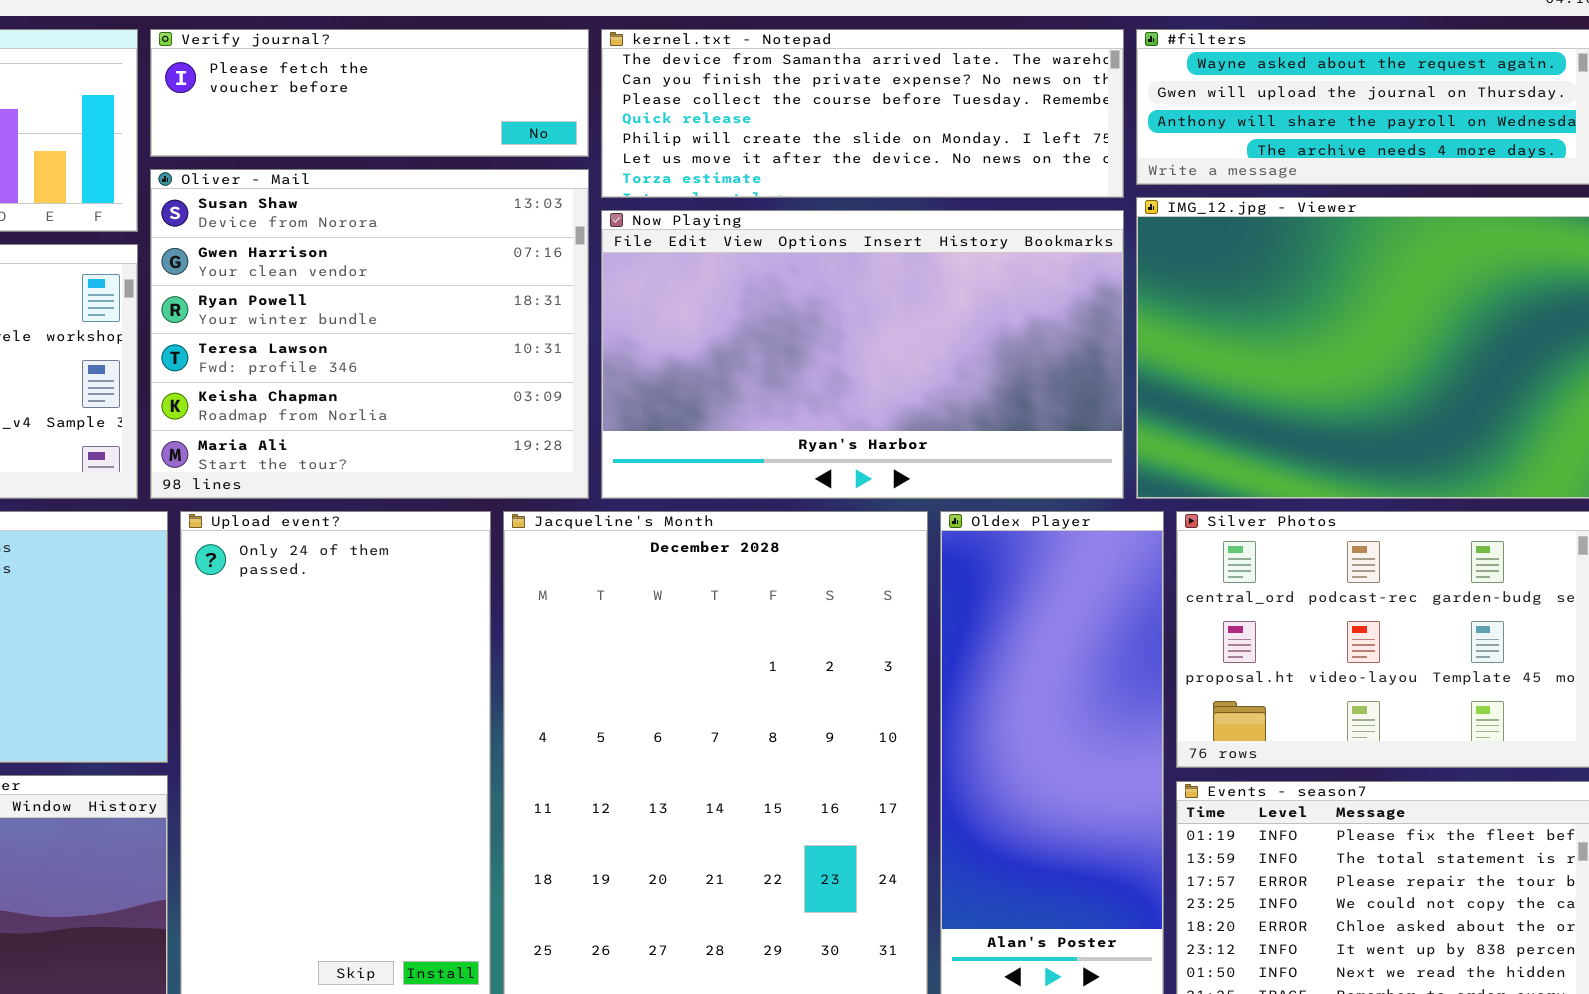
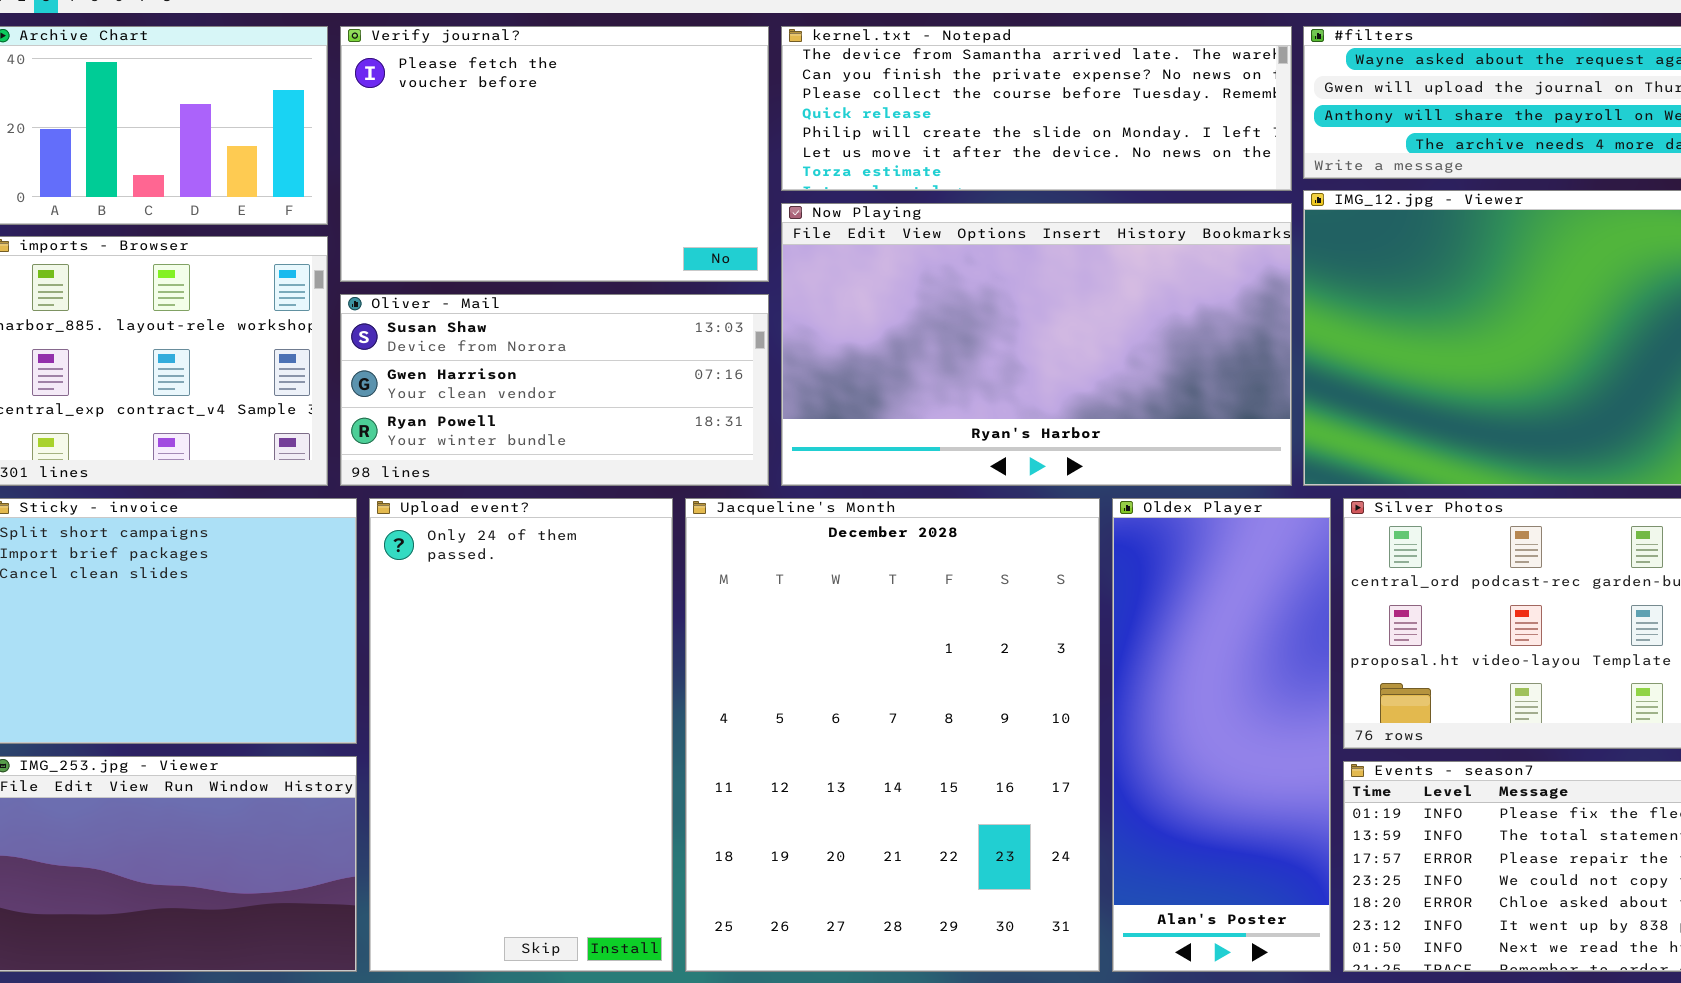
Verify journal?: [150,29,589,157] -> [340,26,769,282], resized
Oliver - Mail: [150,169,589,499] -> [340,294,769,486], resized

